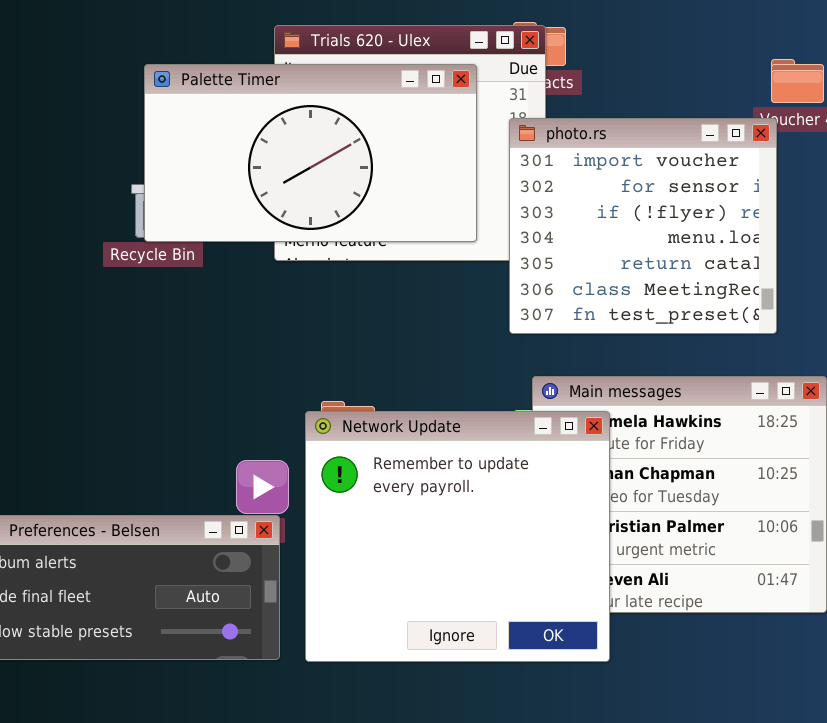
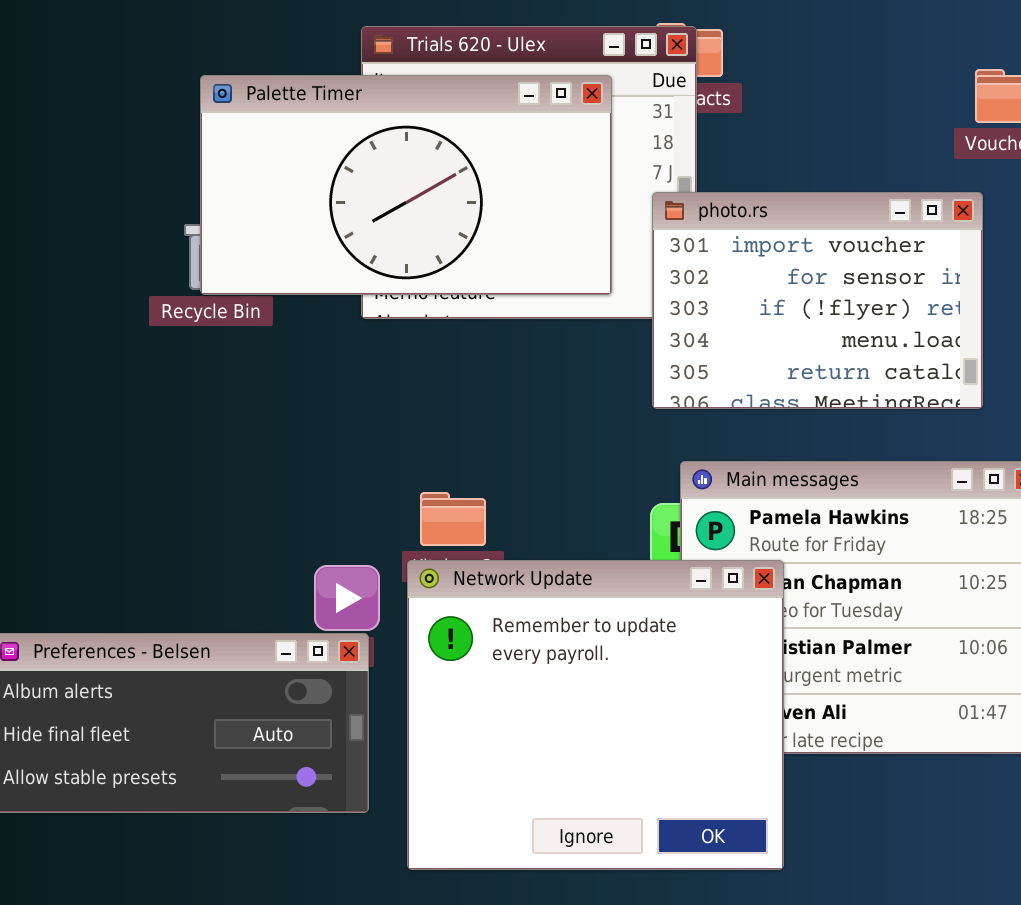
photo.rs: [509,118,777,334] -> [652,192,983,409], resized
Network Update: [305,411,610,662] -> [407,560,784,870], moved

